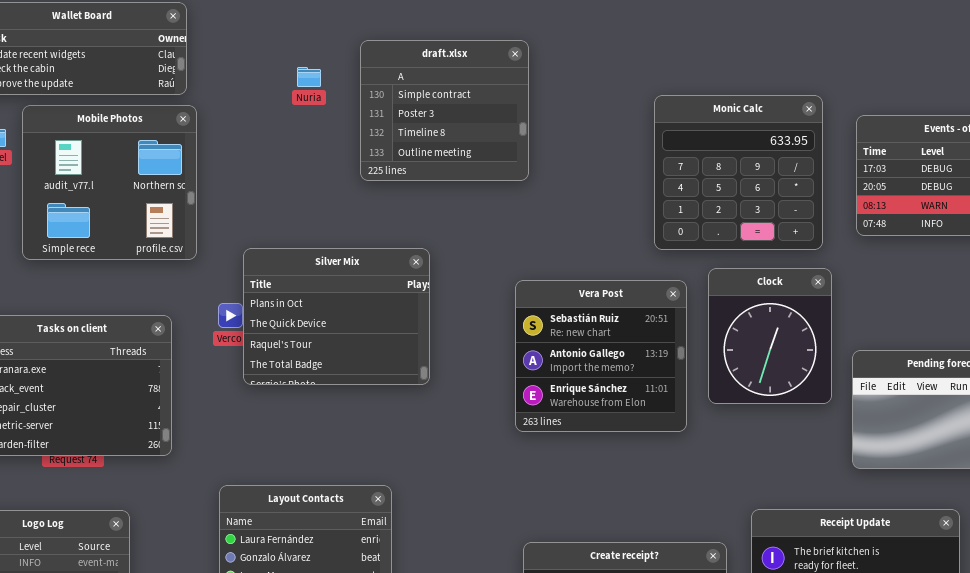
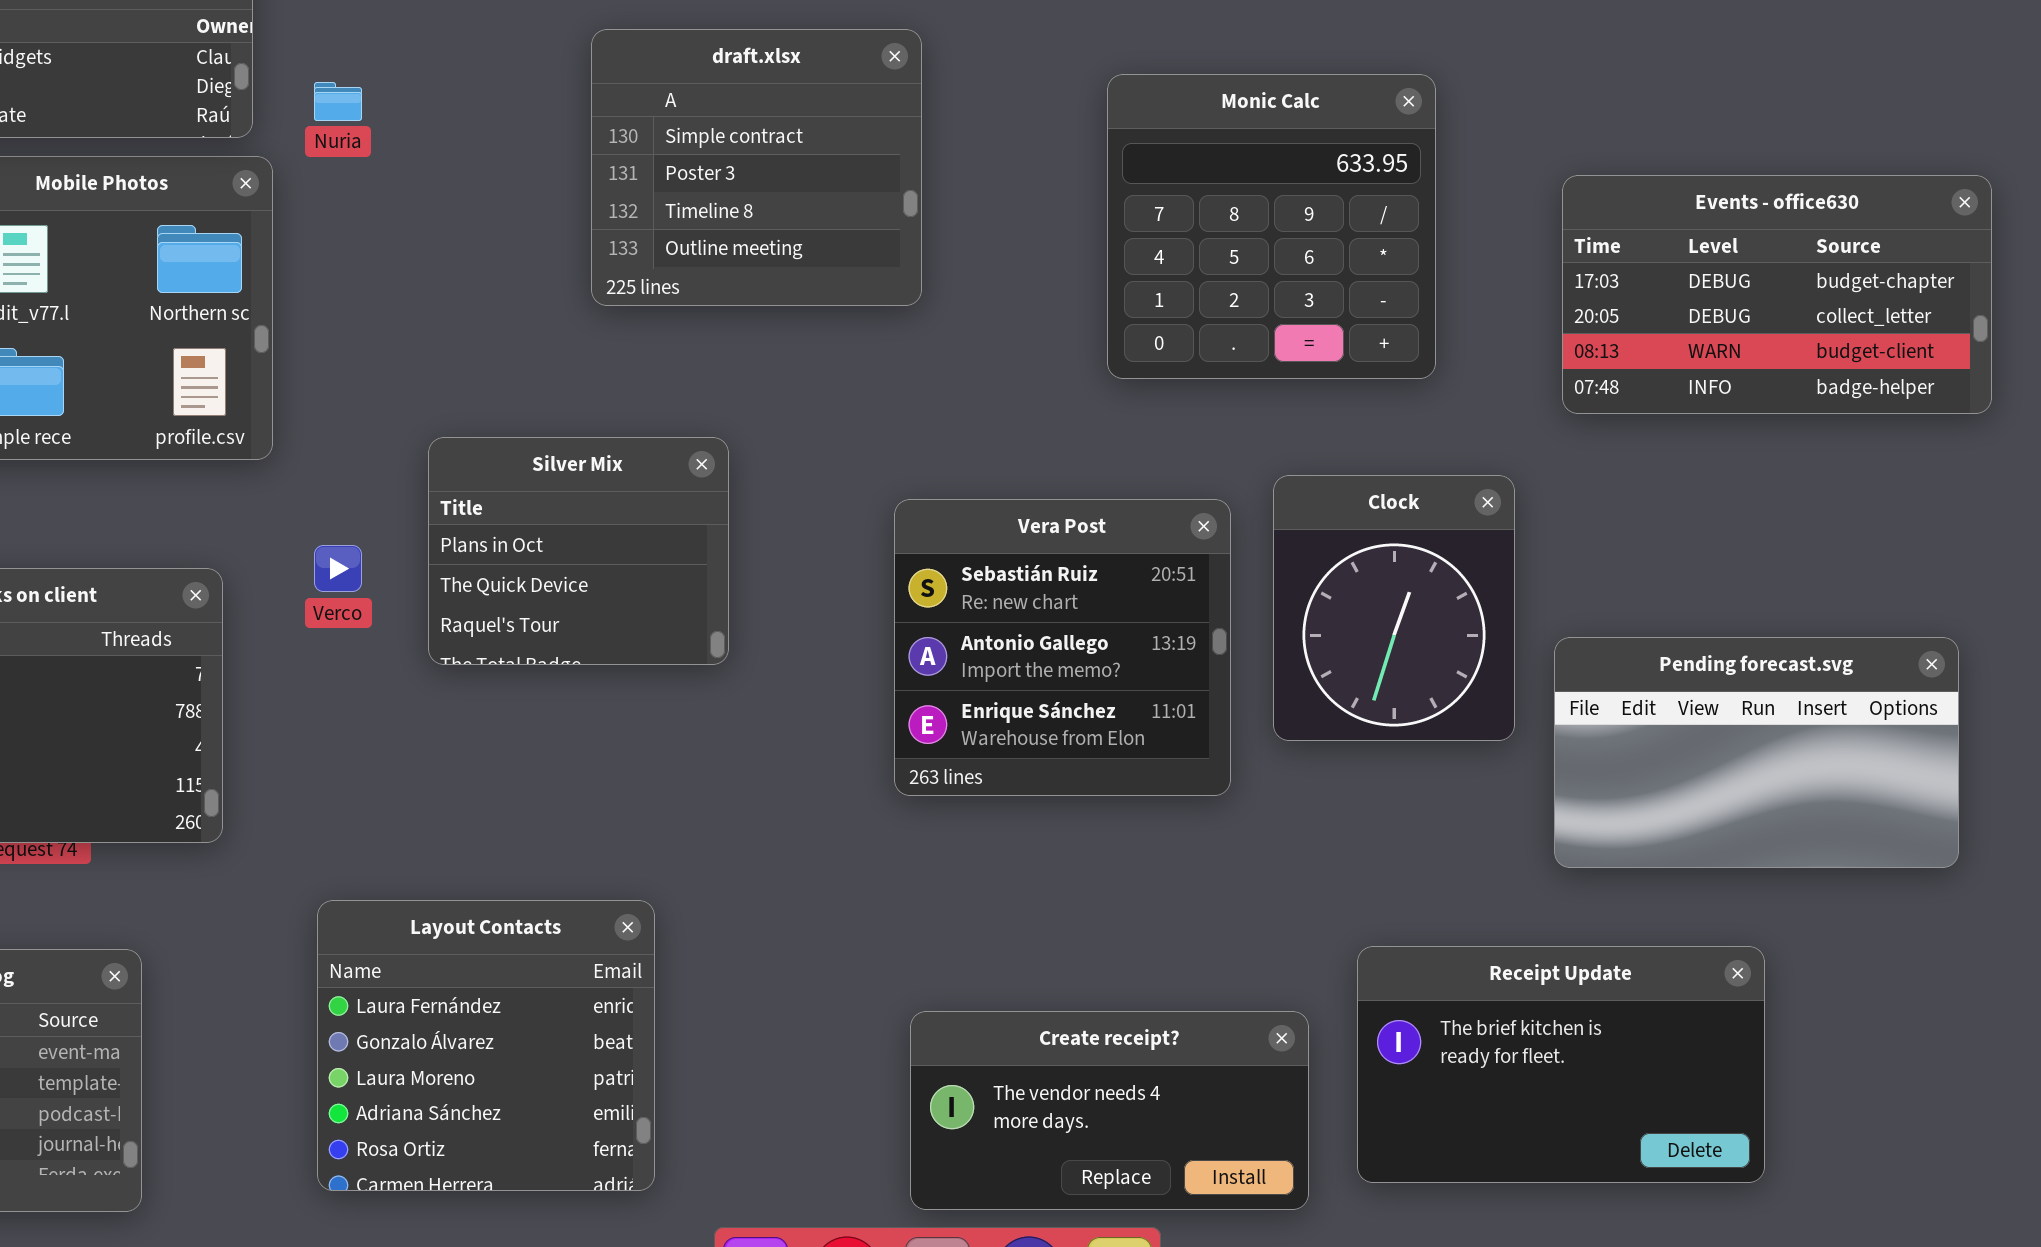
Nuria: [297,67,321,87] -> [314,82,362,121], moved
Monic Calc: [654,95,823,250] -> [1107,74,1436,379], moved
Silver Mix: [243,248,430,385] -> [428,437,729,665], resized

